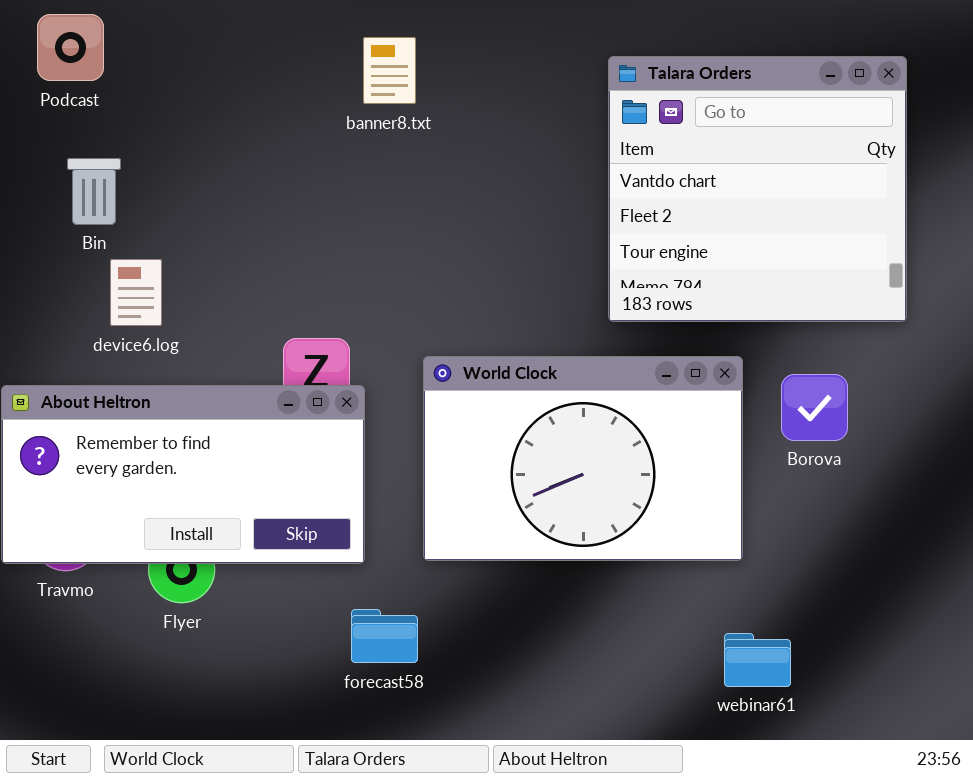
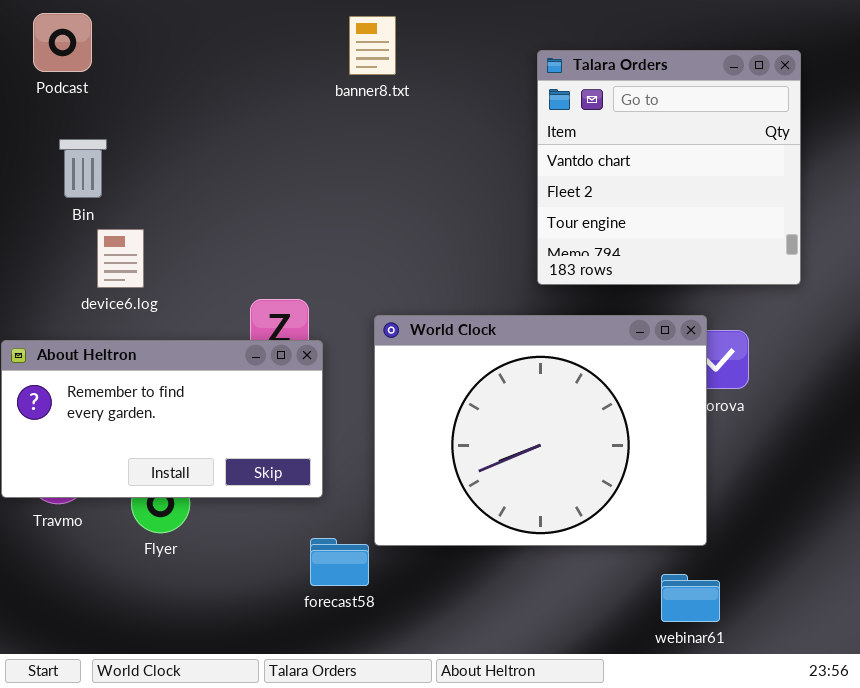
banner8.txt: [363,37,416,104] -> [349,16,396,75], moved
World Clock: [423,356,743,561] -> [374,315,707,546], resized
webinar61: [724,633,791,687] -> [661,574,720,622], moved

